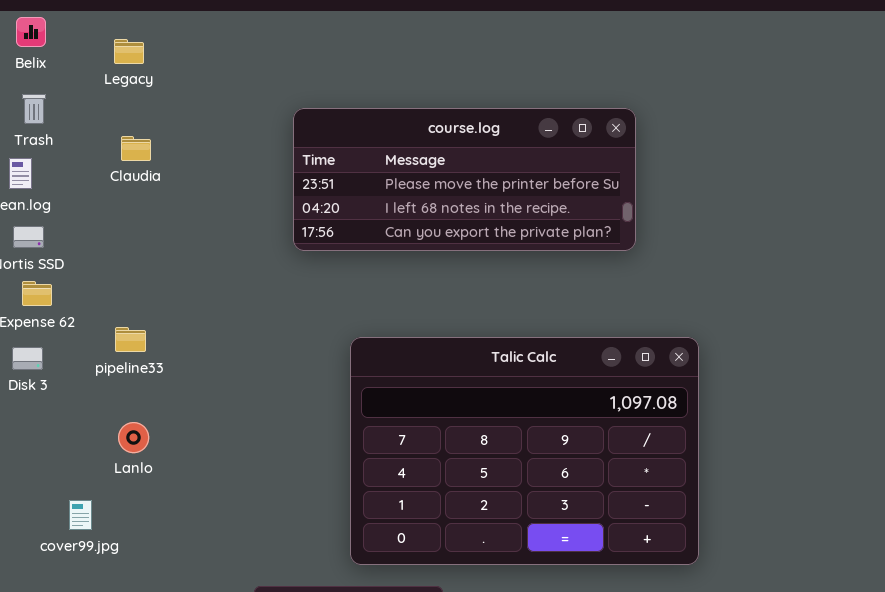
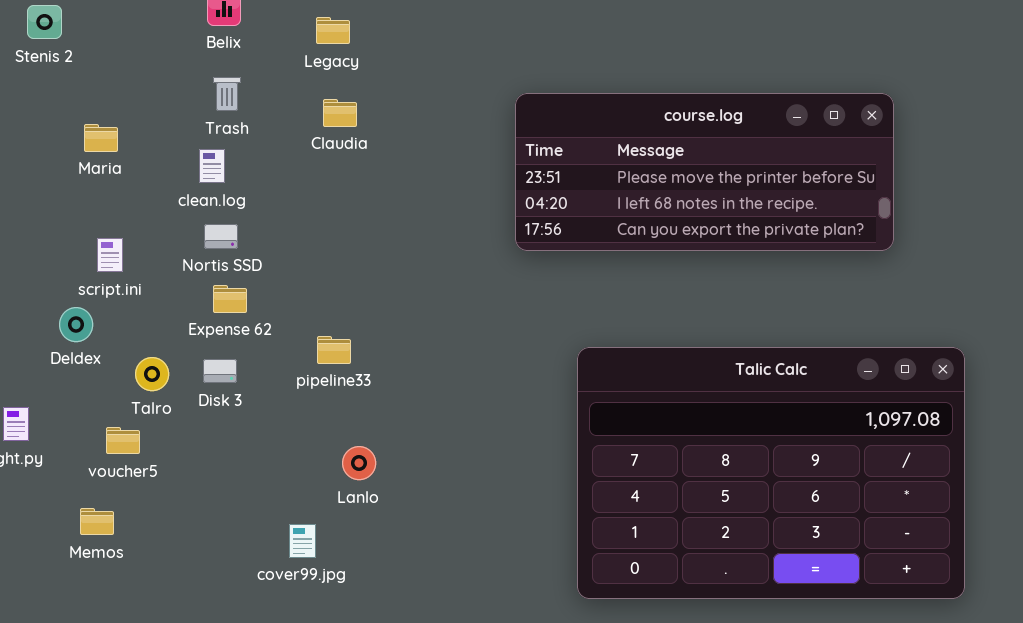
Claudia: [121,136,151,161] -> [323,99,357,127], moved
Lanlo: [118,422,149,453] -> [342,446,376,480], moved
cover99.jpg: [69,500,92,530] -> [289,524,316,558], moved

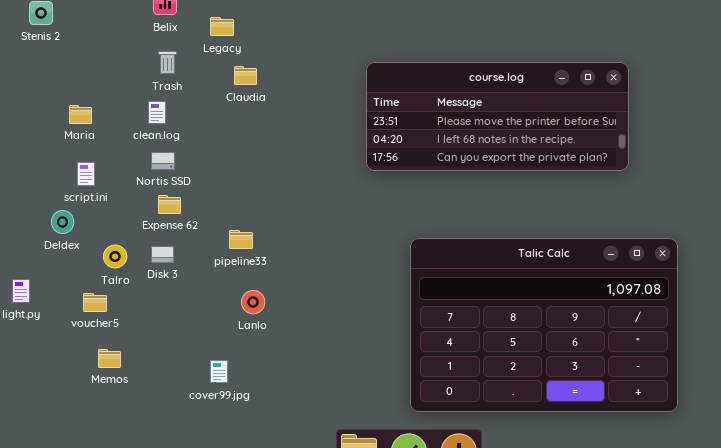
Legacy: [316,17,350,44] -> [210,17,234,36], moved
Maria: [84,124,118,152] -> [69,105,92,124], moved
Lanlo: [342,446,376,480] -> [241,290,265,314], moved
Memos: [80,508,114,535] -> [98,349,121,368], moved

